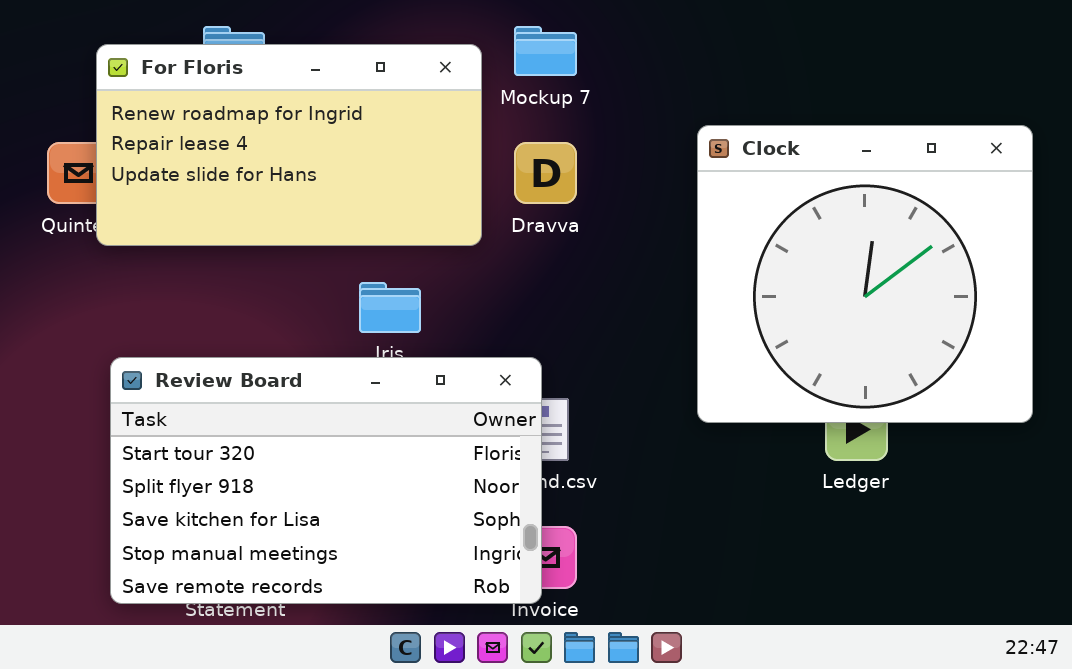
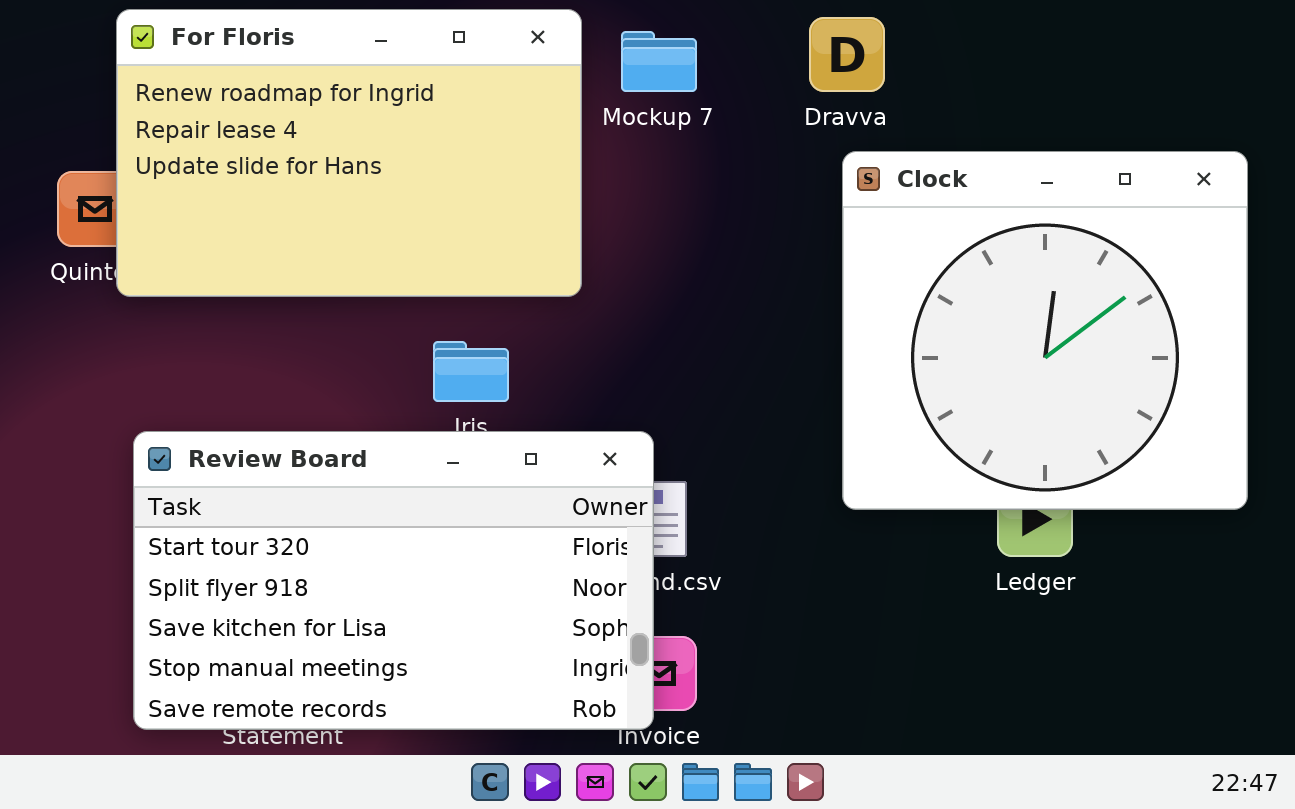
For Floris: [96,44,482,246] -> [116,9,582,297], resized
Dravva: [514,142,577,204] -> [809,17,885,92], moved

